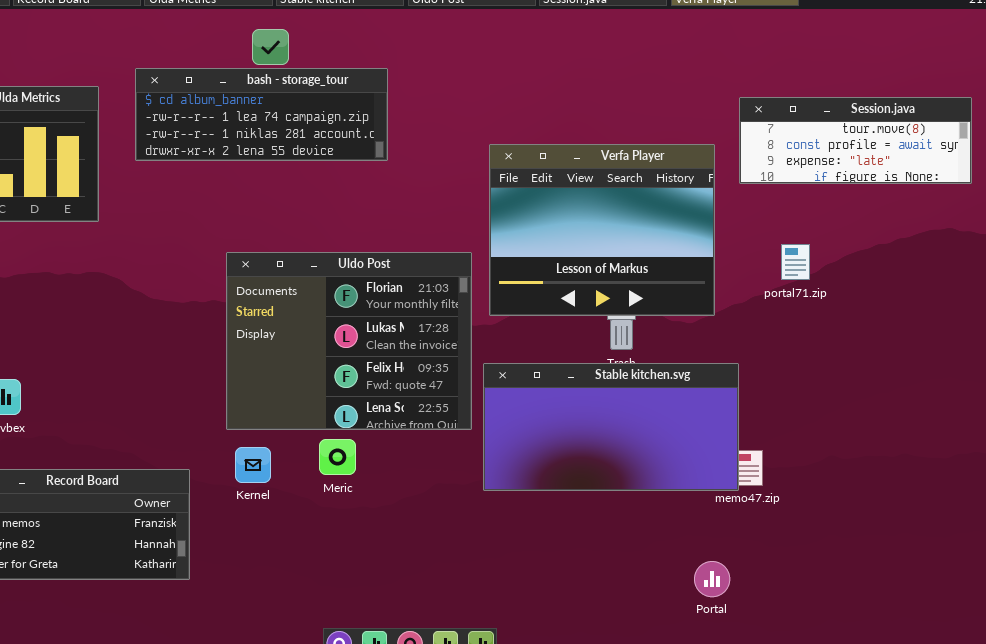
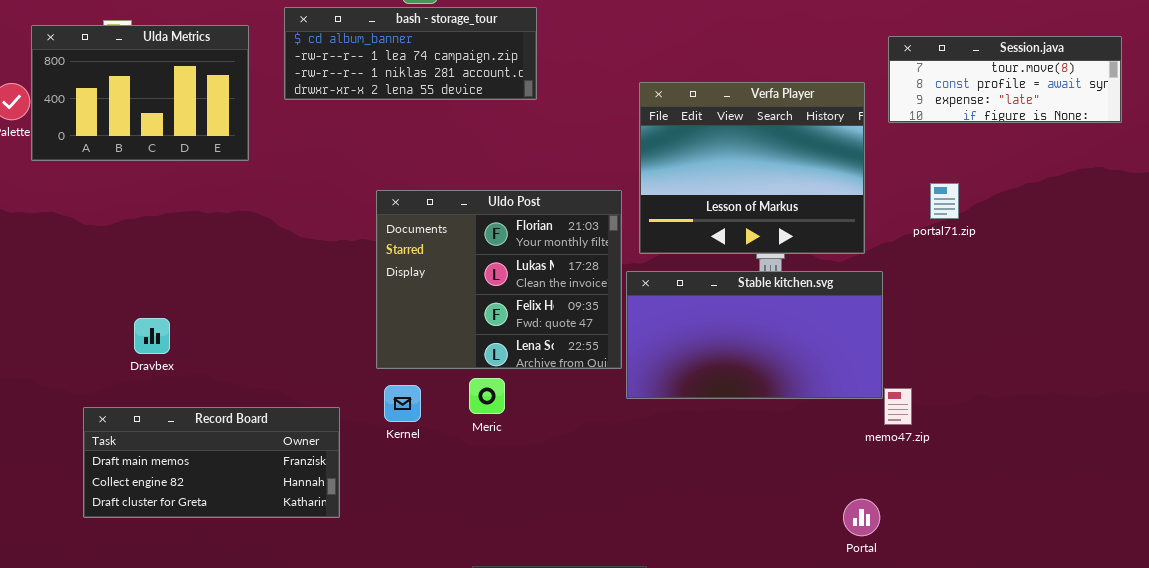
Stable kitchen.svg: [483,363,739,491] -> [626,271,883,399], moved

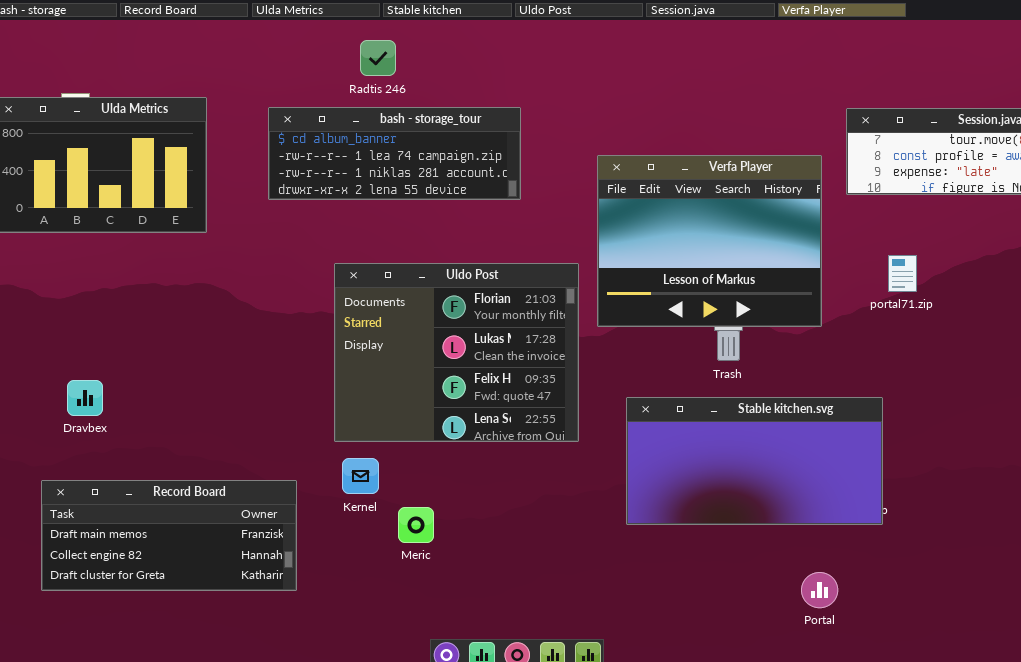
bash - storage_tour: [284,7,537,100] -> [268,107,521,200], moved
Stable kitchen.svg: [626,271,883,399] -> [626,397,883,525], moved
Dravbex: [134,318,170,354] -> [67,380,103,416], moved
Meric: [469,378,505,414] -> [398,507,434,543], moved

